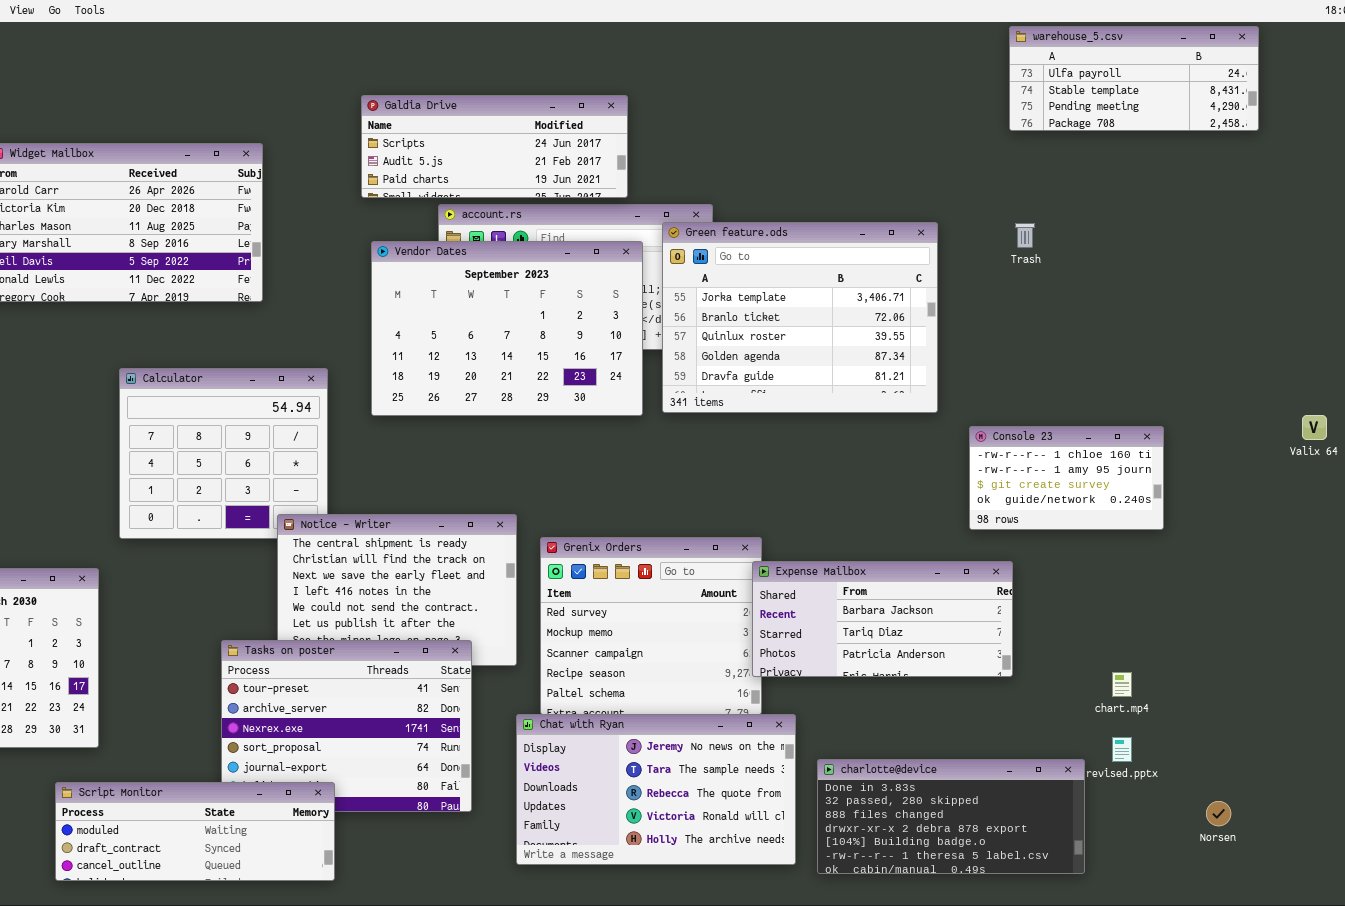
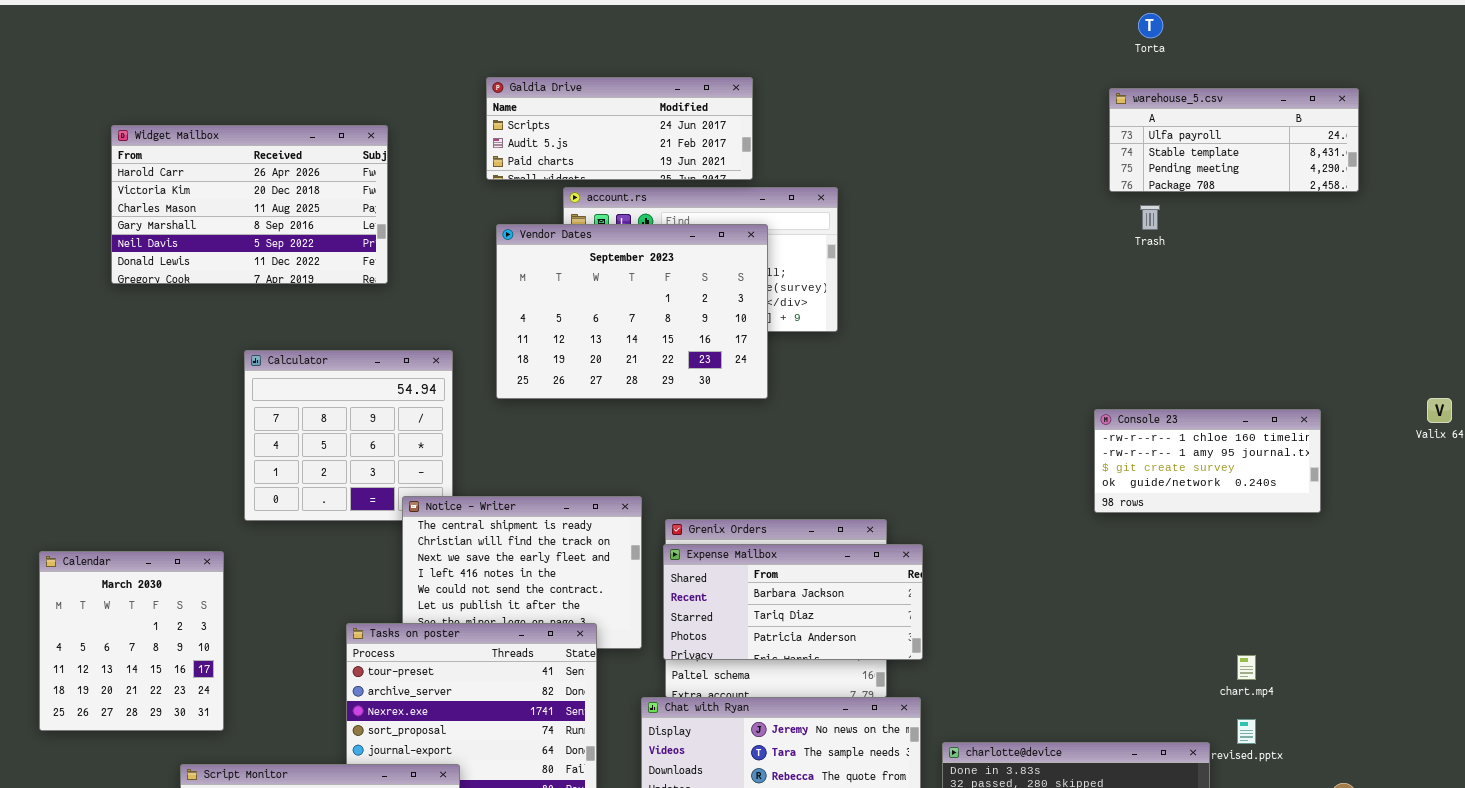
warehouse_5.csv: [1009,26,1259,131] -> [1109,88,1359,192], moved
Green feature.ods: [662,222,938,413] -> none, closed
Console 23: [969,426,1164,530] -> [1094,409,1321,513], resized
Expense Mailbox: [752,561,1013,677] -> [663,544,923,660], moved

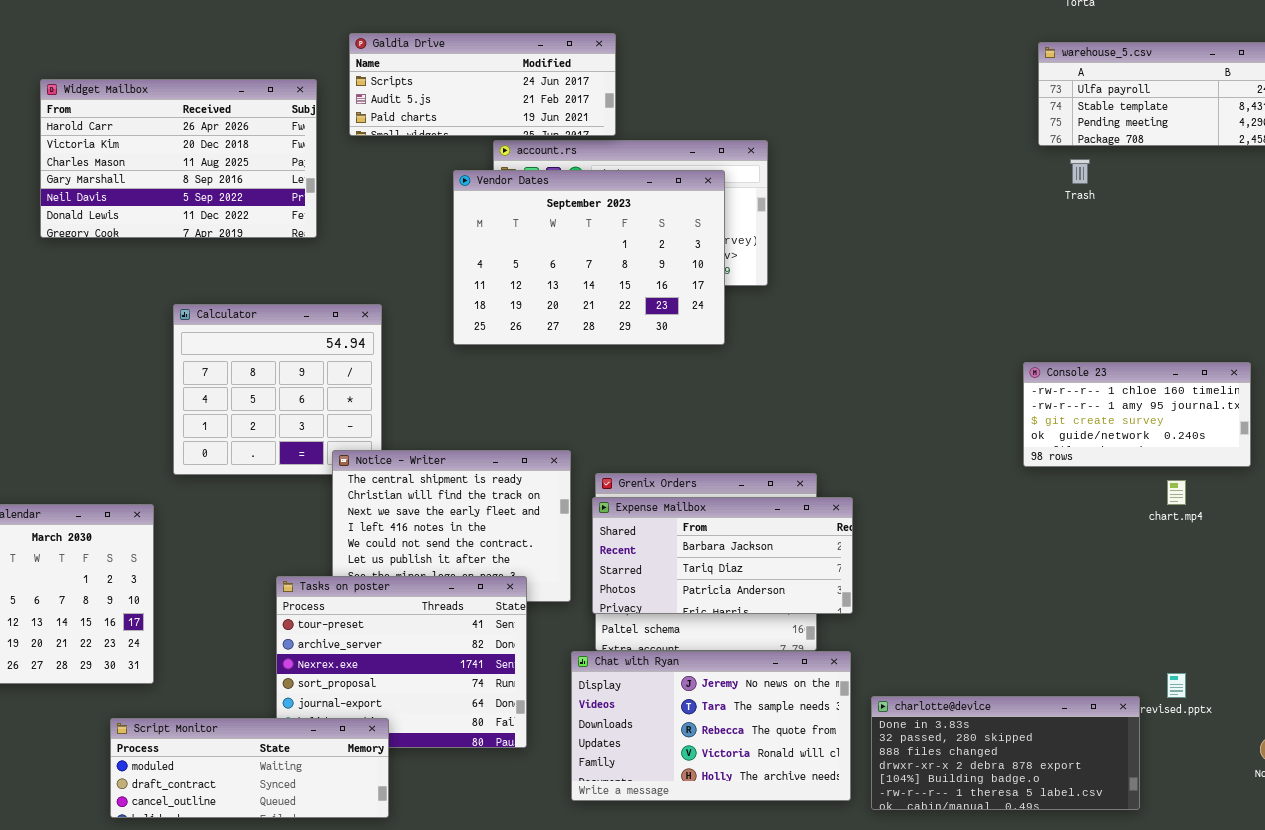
Galdia Drive: [486,77,753,180] -> [349,33,616,136], moved
Vendor Dates: [496,224,768,399] -> [453,170,725,345], moved
chart.mp4: [1237,655,1256,680] -> [1167,480,1186,505], moved

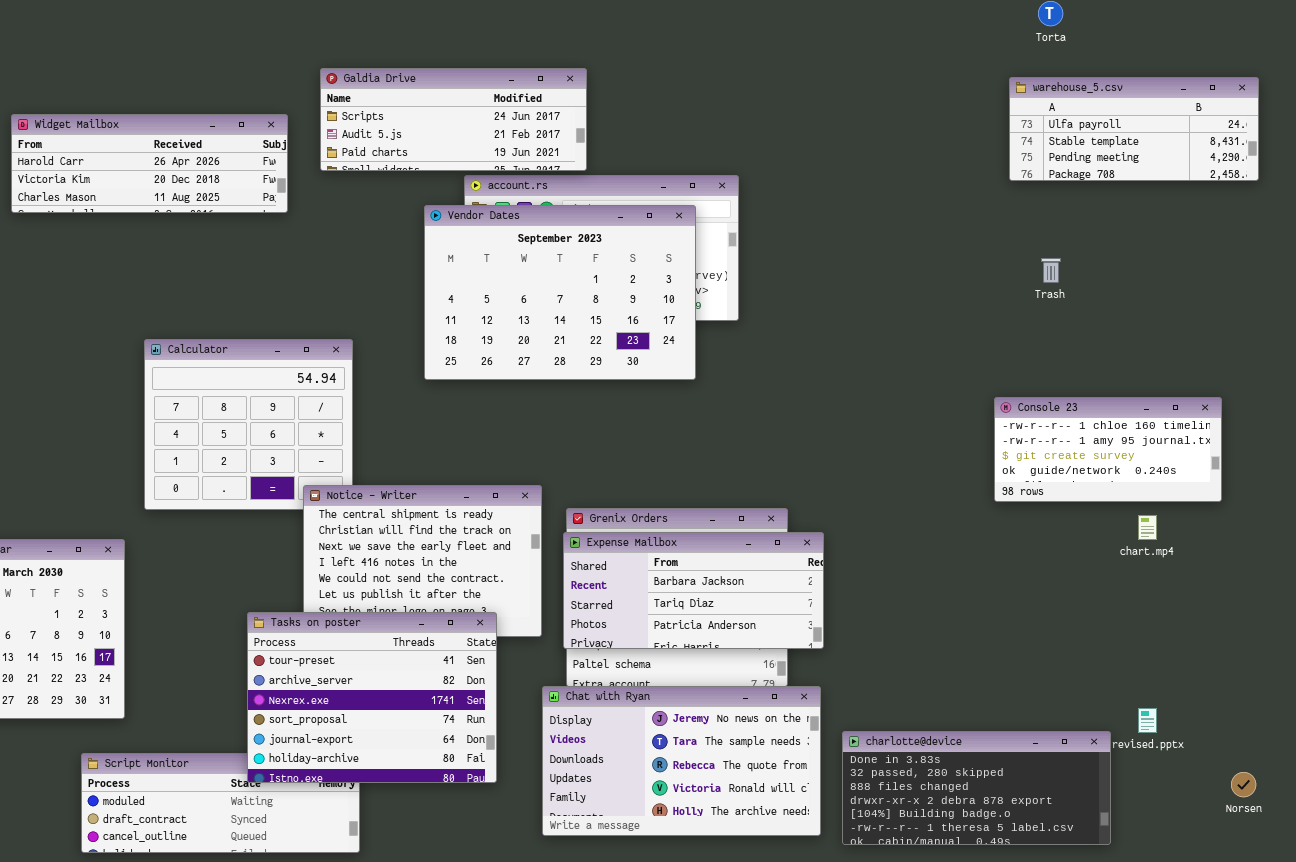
Widget Mailbox: [40,79,317,238] -> [11,114,288,213], resized
Trash: [1070,159,1090,184] -> [1041,258,1061,283], moved
Tasks on poster: [276,576,527,748] -> [247,612,497,783], raised

